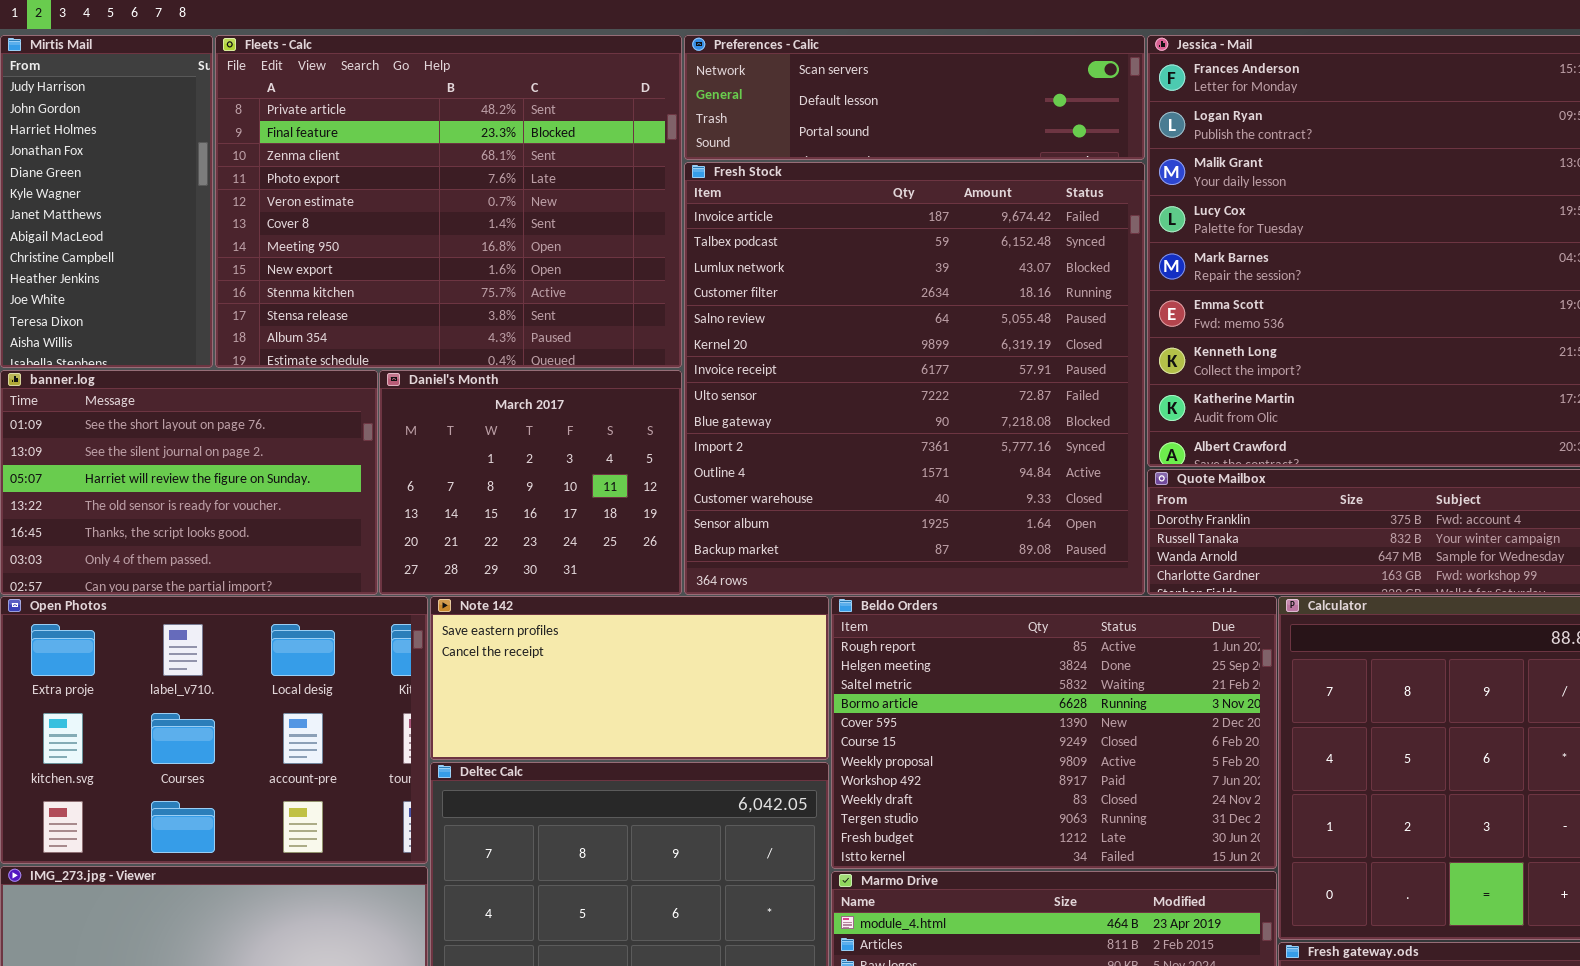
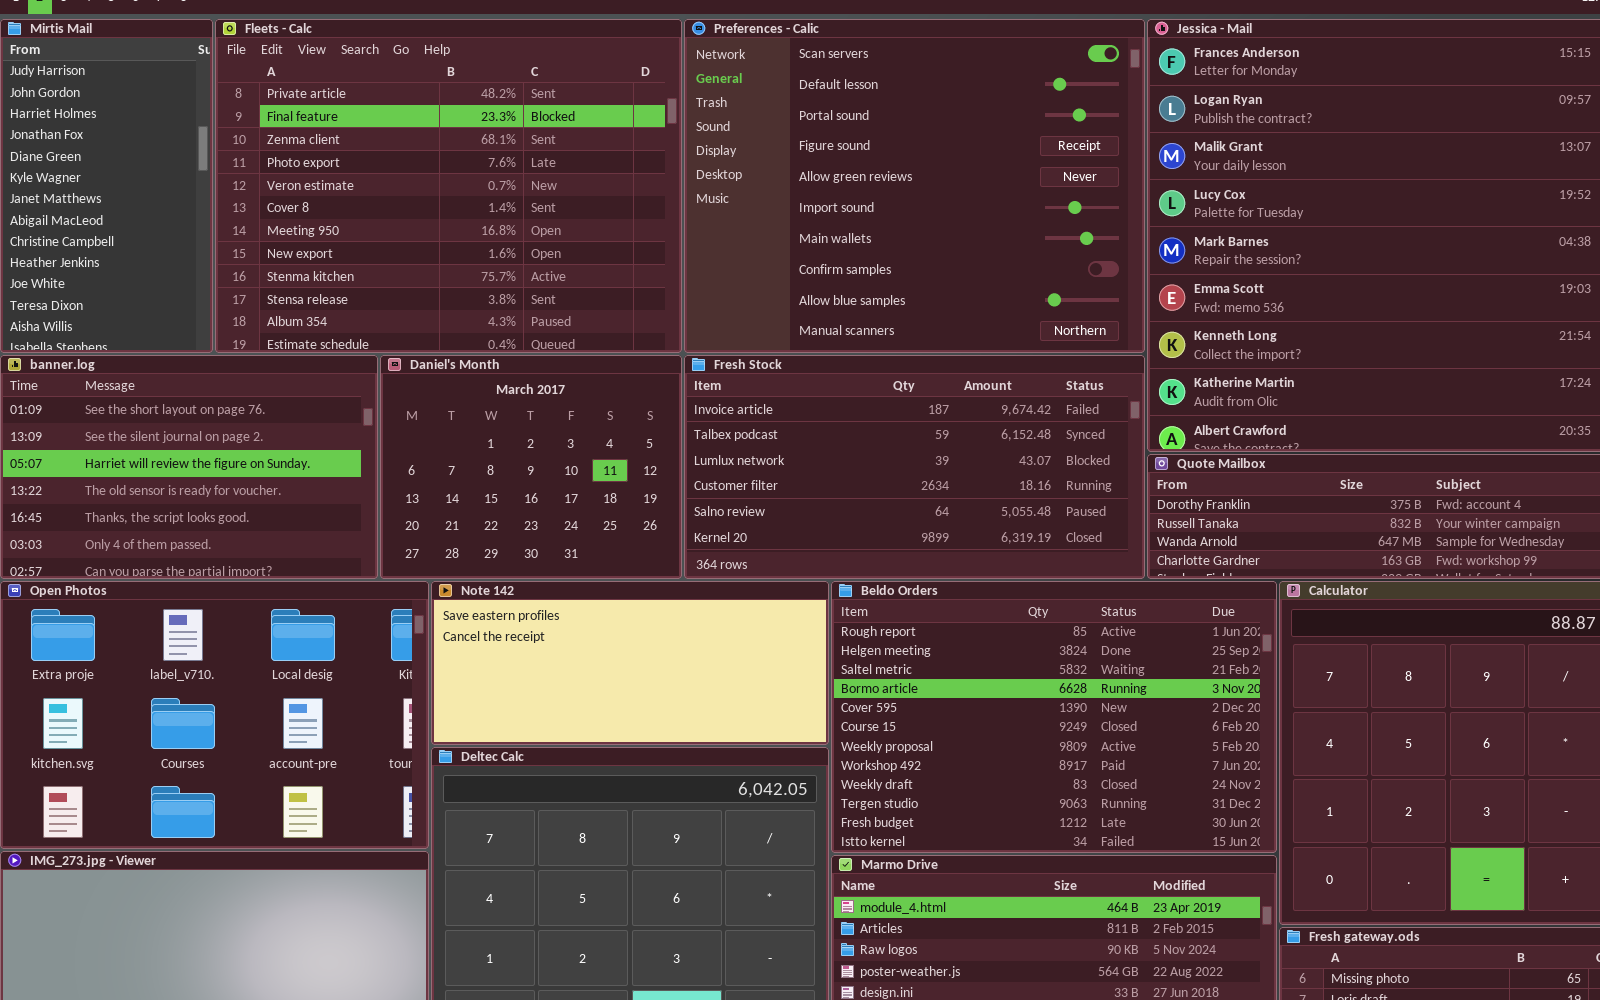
Preferences - Calic: [684,35,1145,160] -> [684,19,1145,353], resized
Fresh Stock: [684,162,1145,595] -> [684,355,1145,579], resized

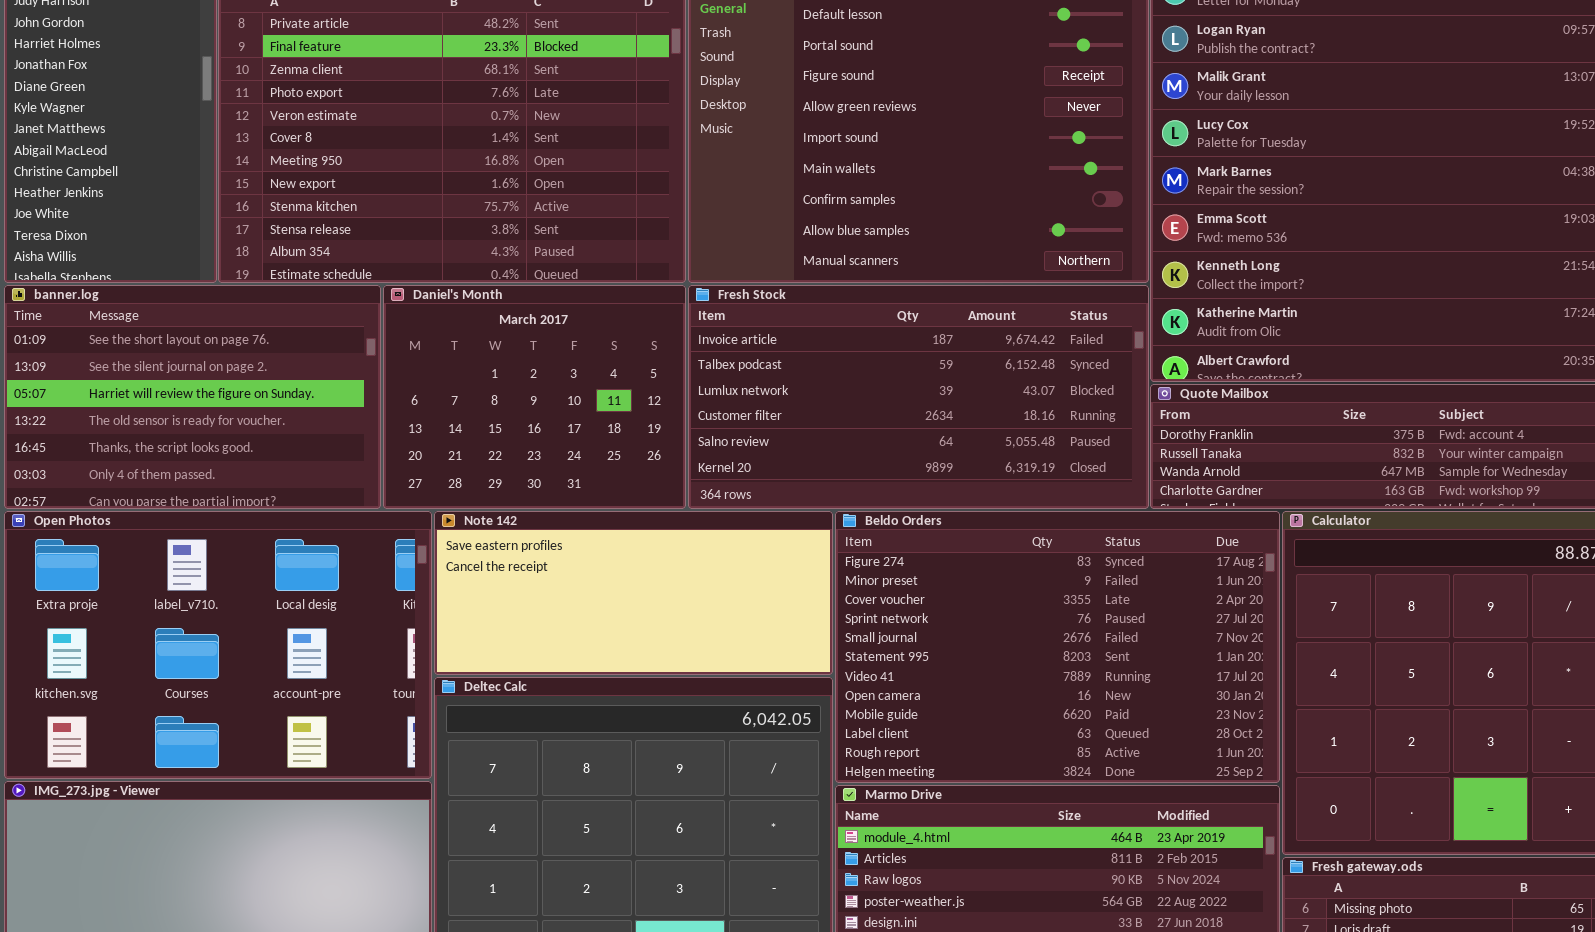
Beldo Orders: [831,581,1277,853] -> [835,511,1280,783], scrolled up 10 rows

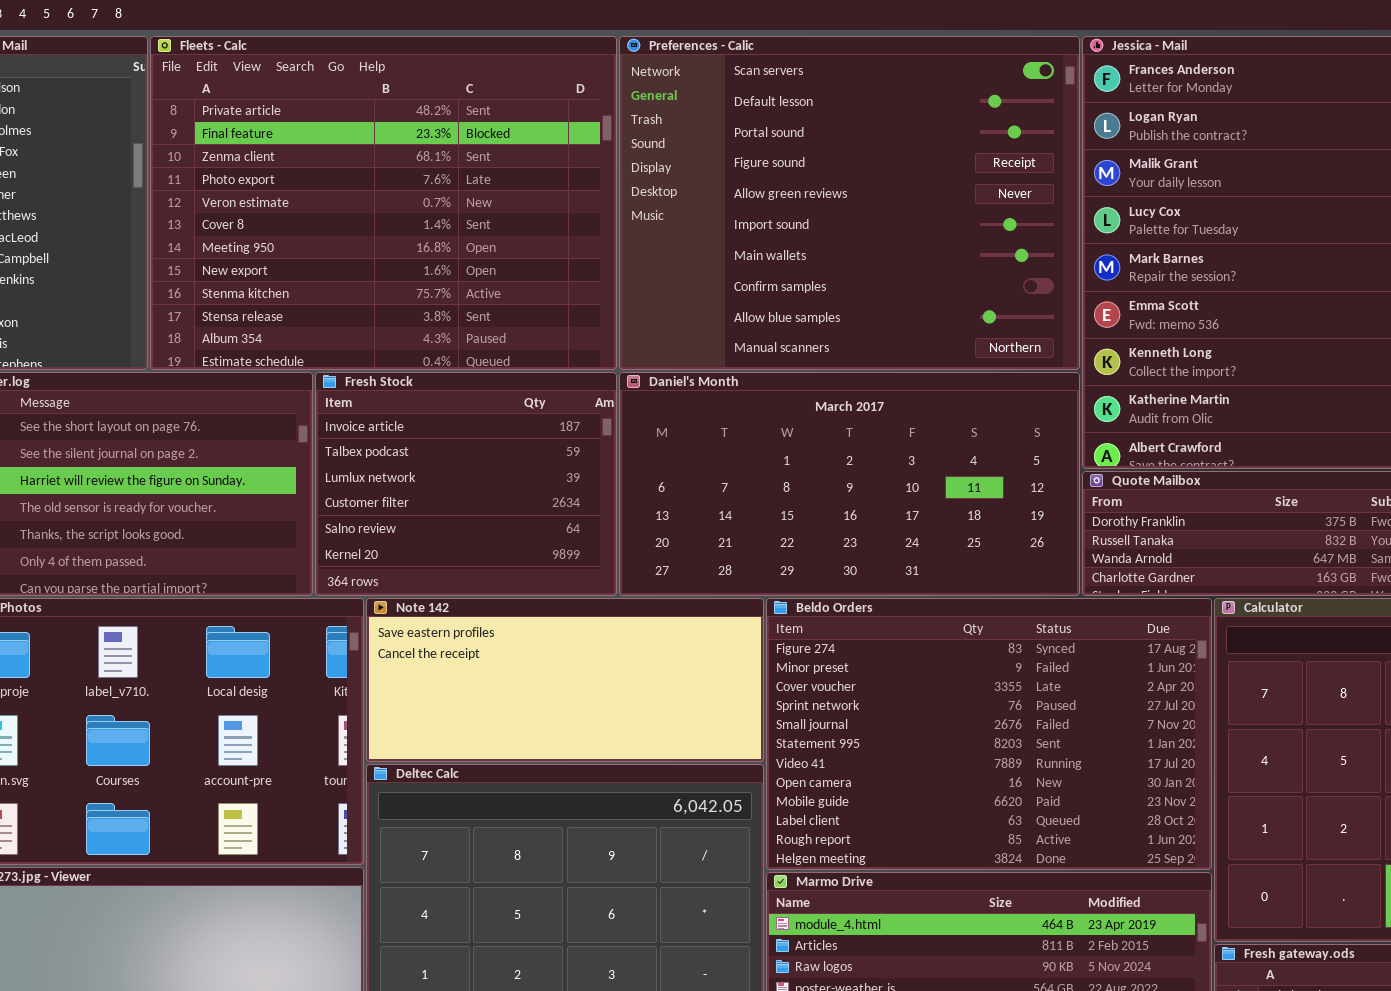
Daniel's Month: [383,285,686,509] -> [619,372,1080,596], moved, resized
Fresh Stock: [688,285,1149,509] -> [315,372,617,596], moved, resized

